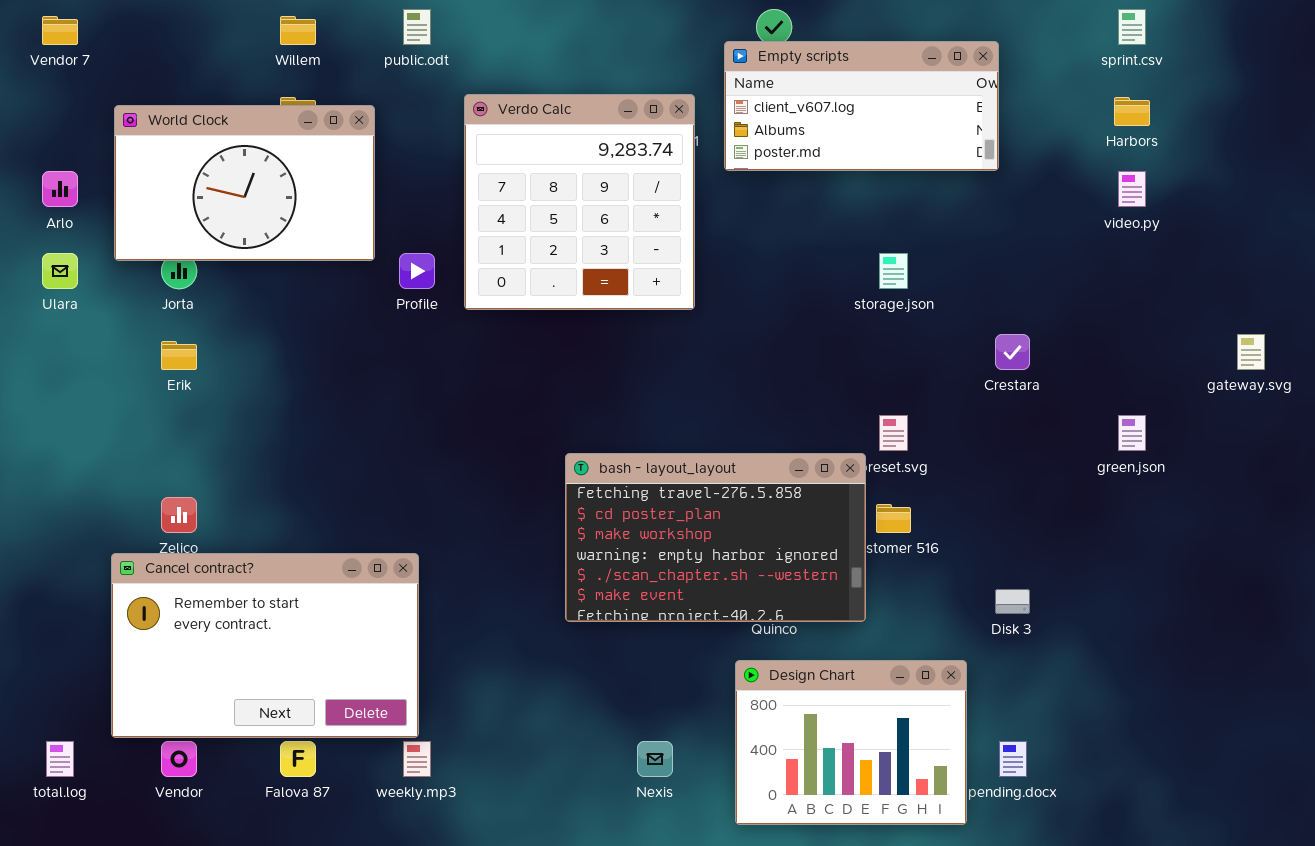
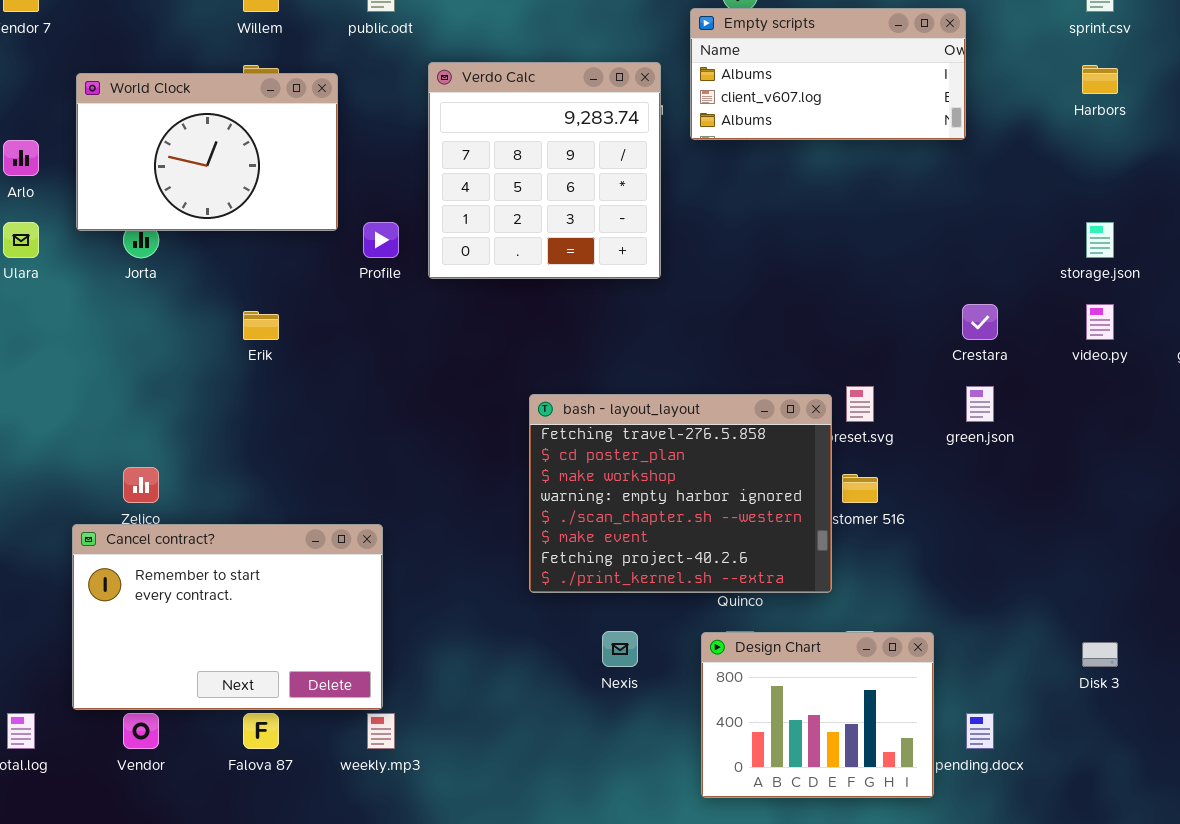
Empty scripts: [724,41,999,171] -> [690,8,966,140], scrolled up 1 row
video.py: [1118,171,1146,207] -> [1086,304,1114,340], moved
storage.json: [879,253,908,289] -> [1086,222,1114,258], moved
Erik: [161,341,197,370] -> [243,311,279,340], moved
green.json: [1118,415,1146,451] -> [966,386,994,422], moved
bash - layout_layout: [565,453,866,622] -> [529,394,832,593], resized
Disk 3: [995,589,1030,614] -> [1082,642,1118,667], moved
Nexis: [637,741,673,777] -> [602,631,638,667], moved

